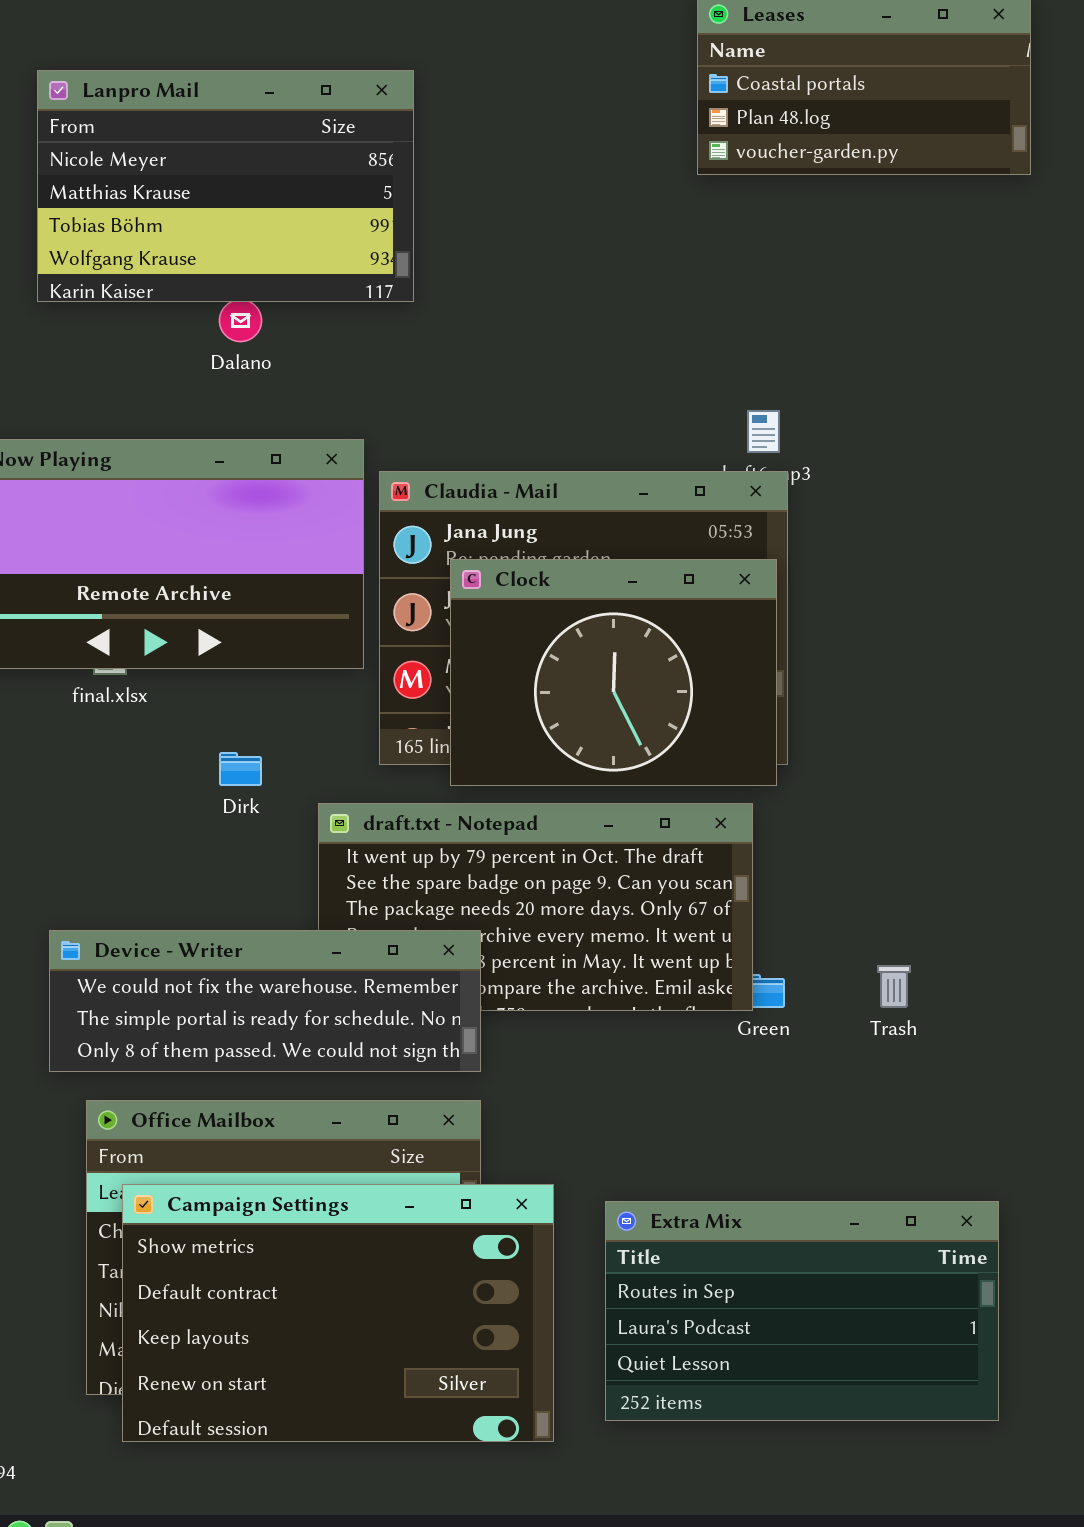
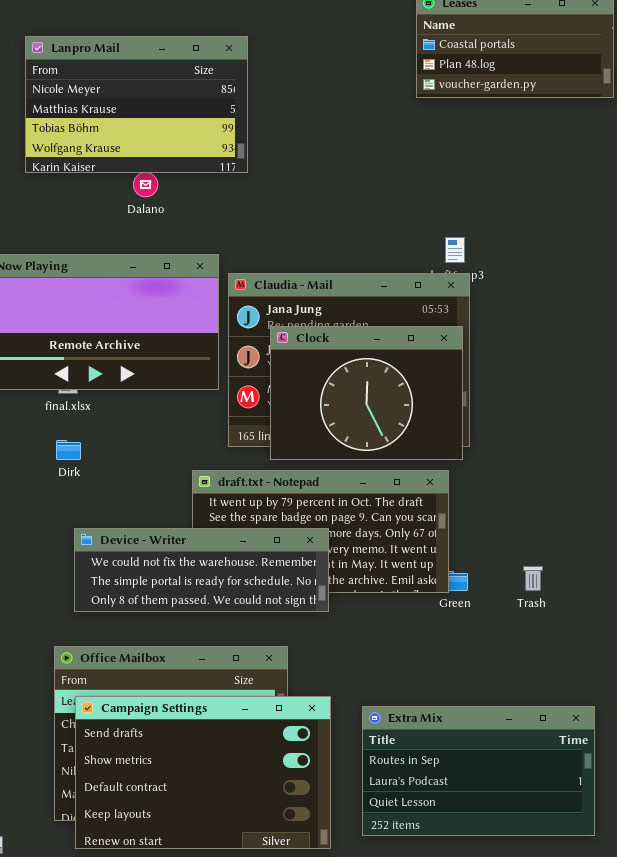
Dirk: [219,752,262,786] -> [56,440,81,460], moved
Device - Writer: [49,930,481,1072] -> [74,528,329,612], moved
Campaign Settings: [122,1184,554,1442] -> [75,696,331,849], scrolled up 1 row

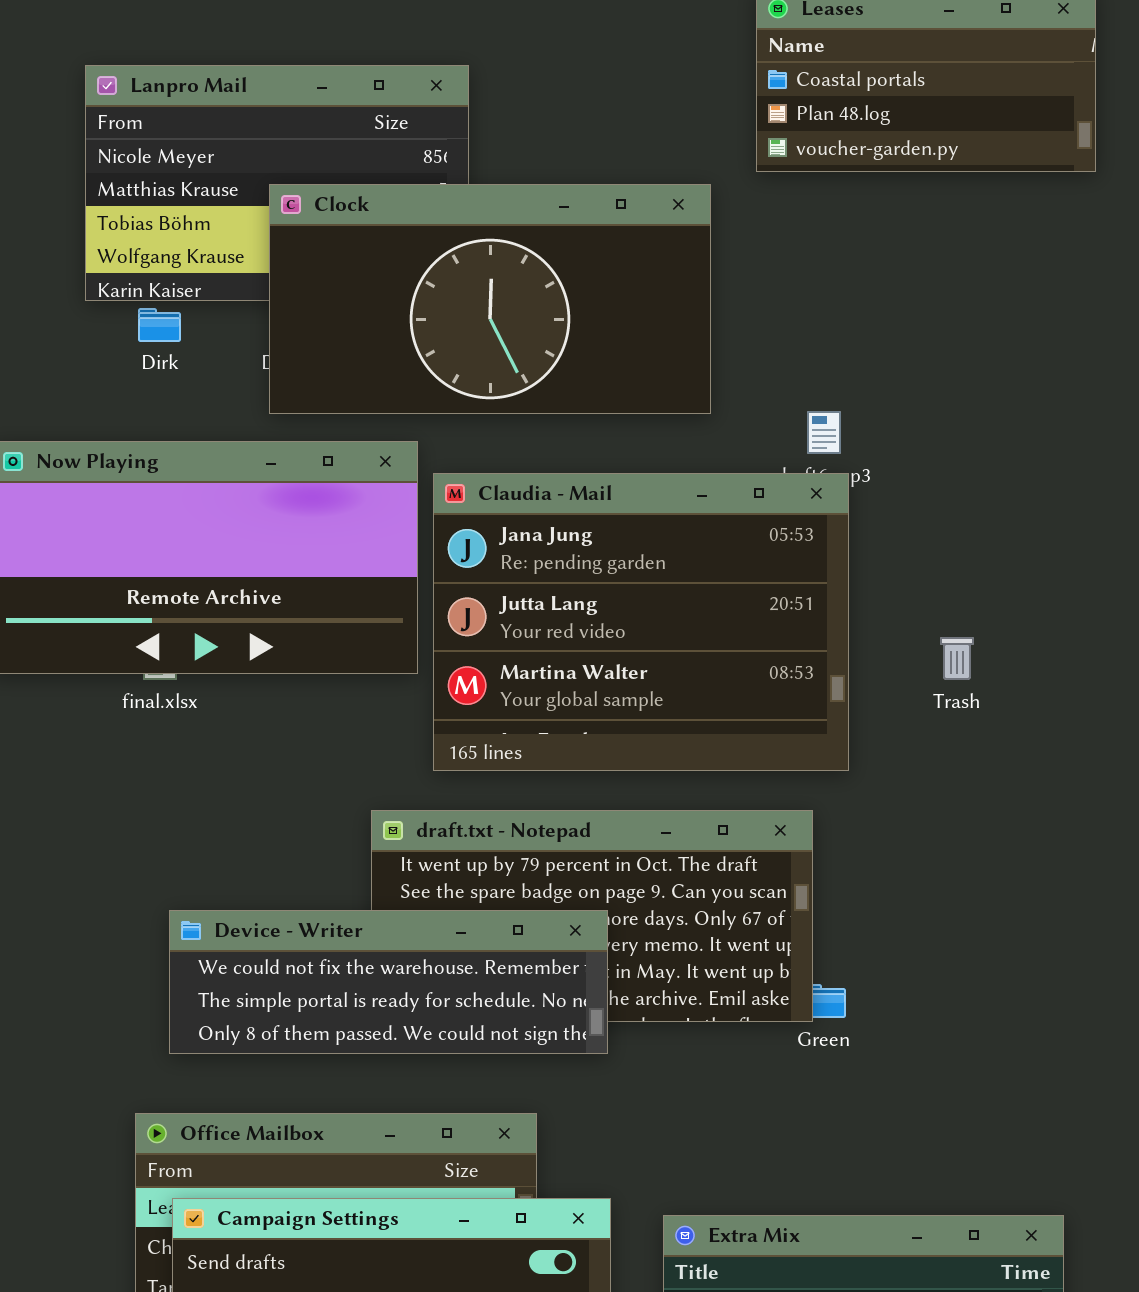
Clock: [270,326,463,460] -> [269,184,711,414], moved, resized
Dirk: [56,440,81,460] -> [138,308,181,342], moved
Trash: [523,566,543,591] -> [940,637,974,680], moved

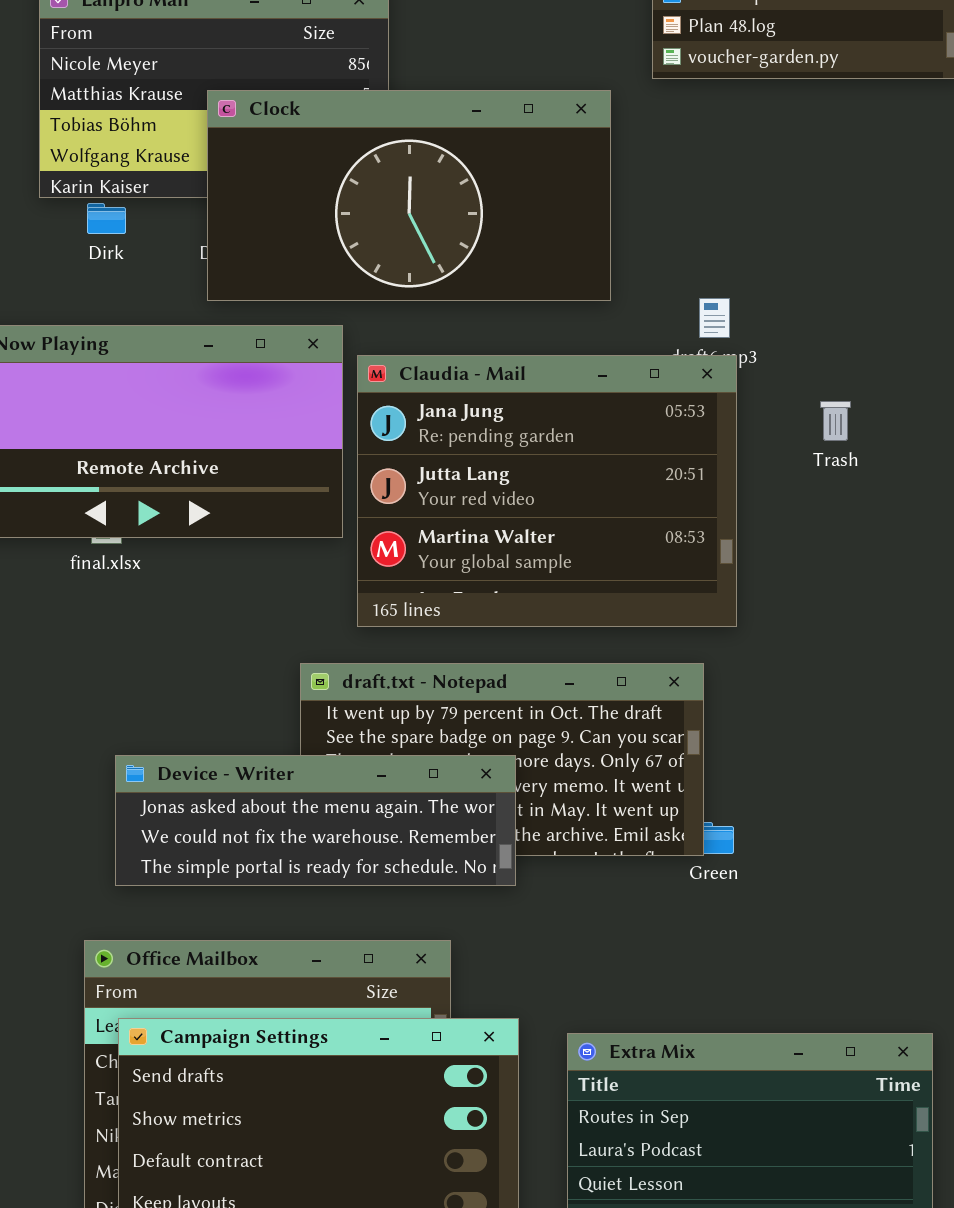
Trash: [940,637,974,680] -> [820,401,851,441], moved
Device - Writer: [169,910,608,1054] -> [115,755,516,886], scrolled up 1 row

